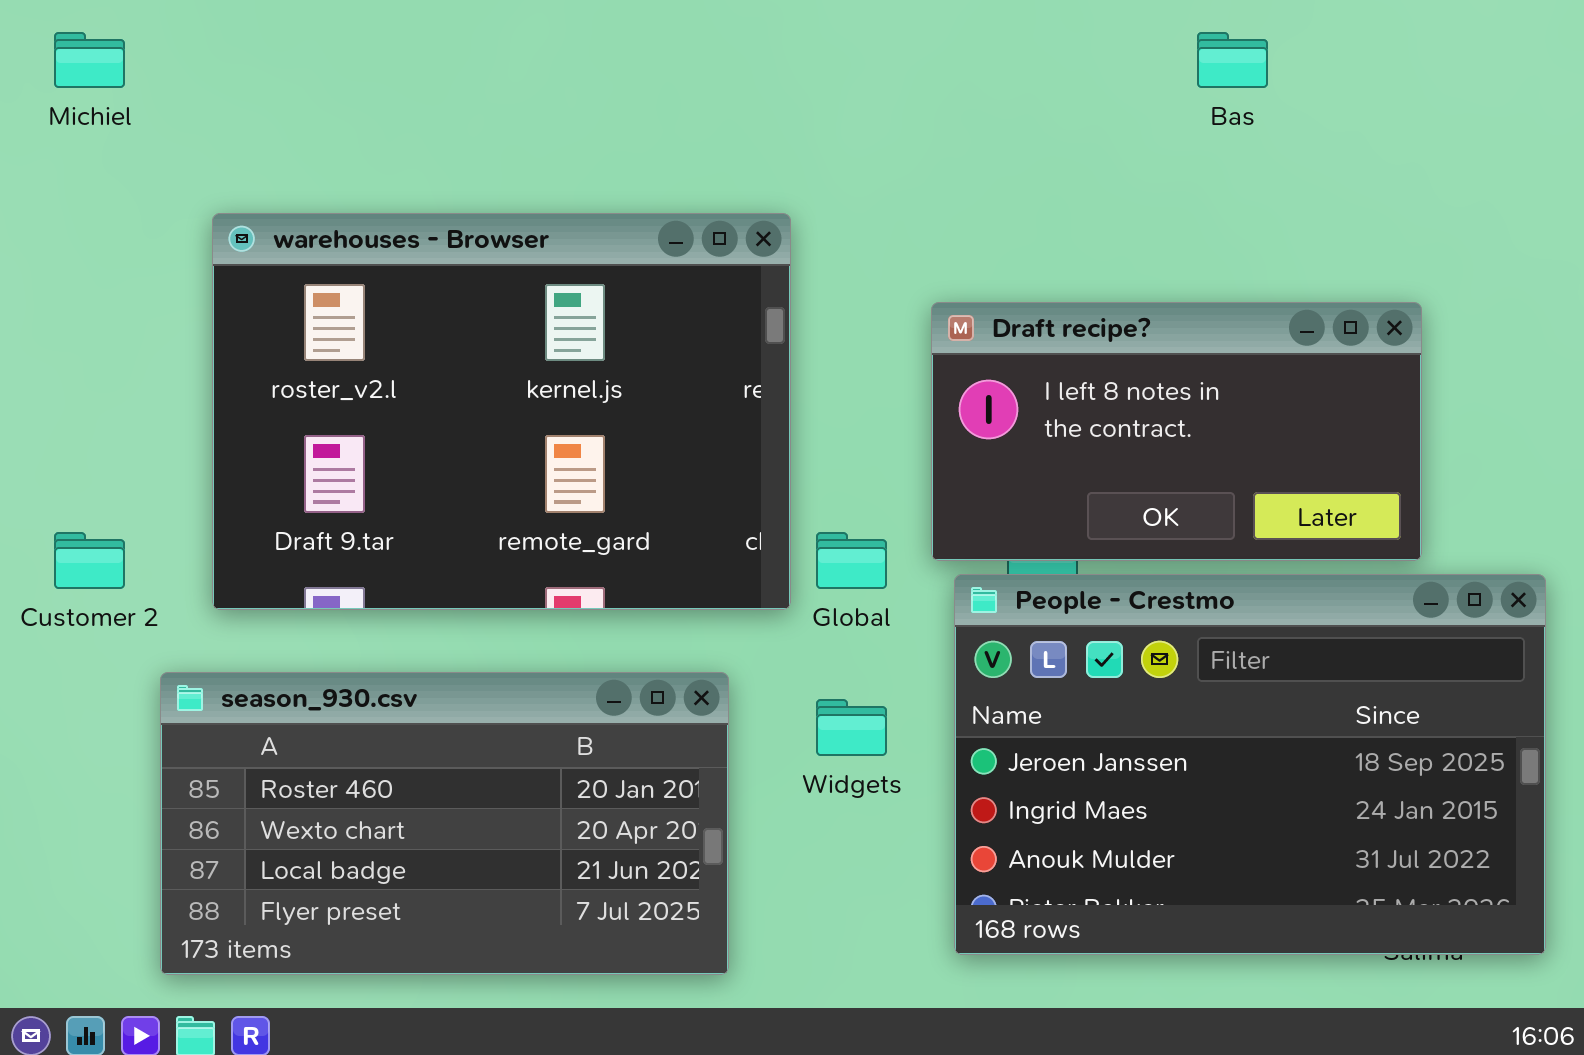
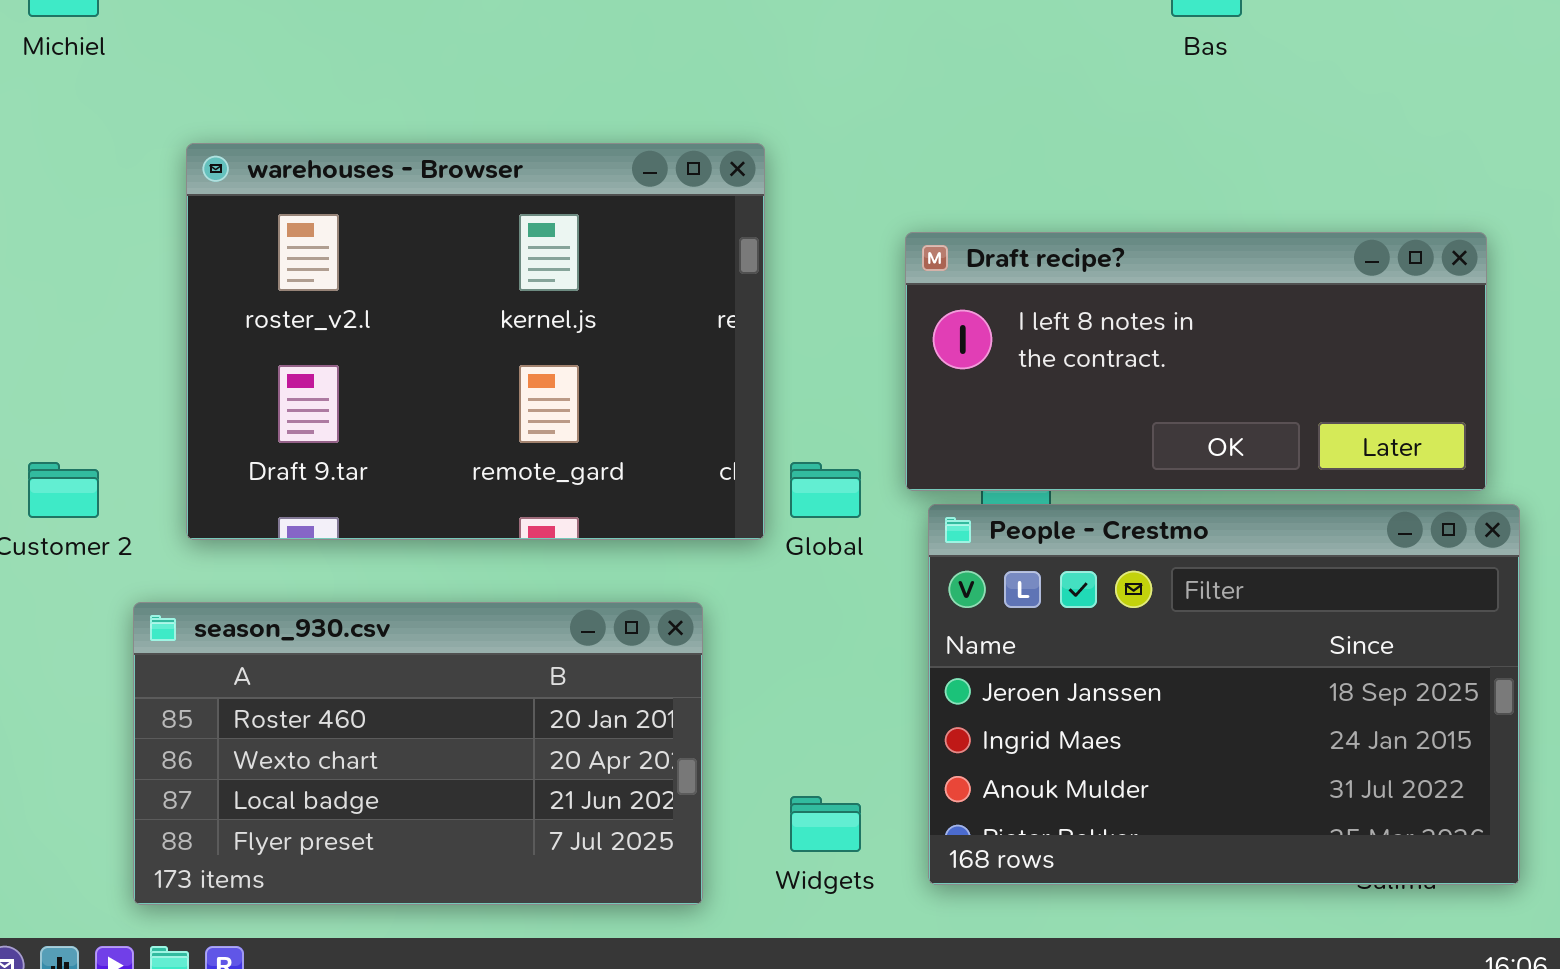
Draft recipe?: [931,302,1422,561] -> [905,232,1487,491], resized
Widgets: [816,699,887,756] -> [790,796,861,852], moved

